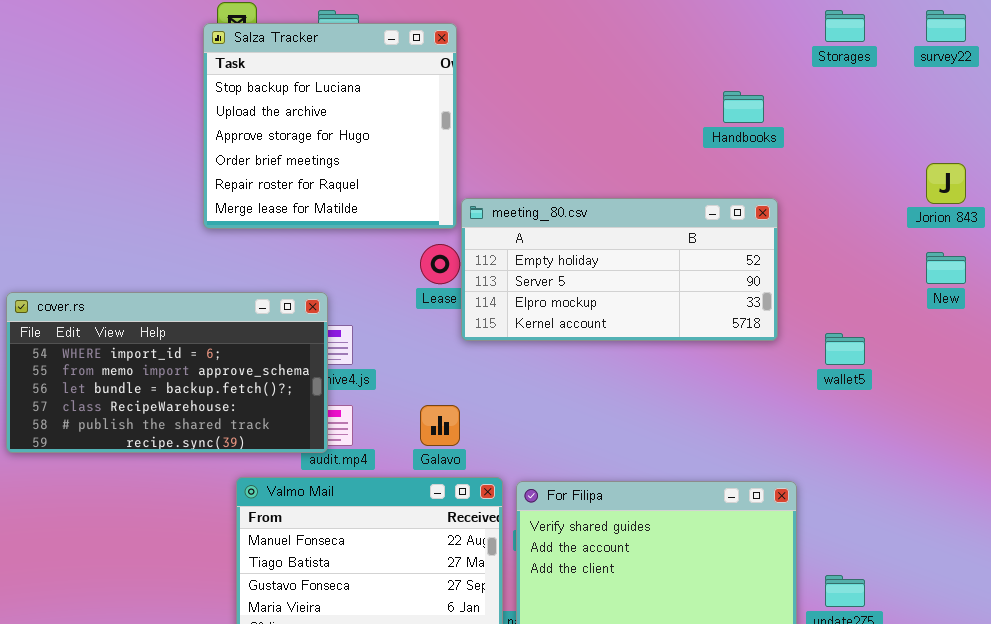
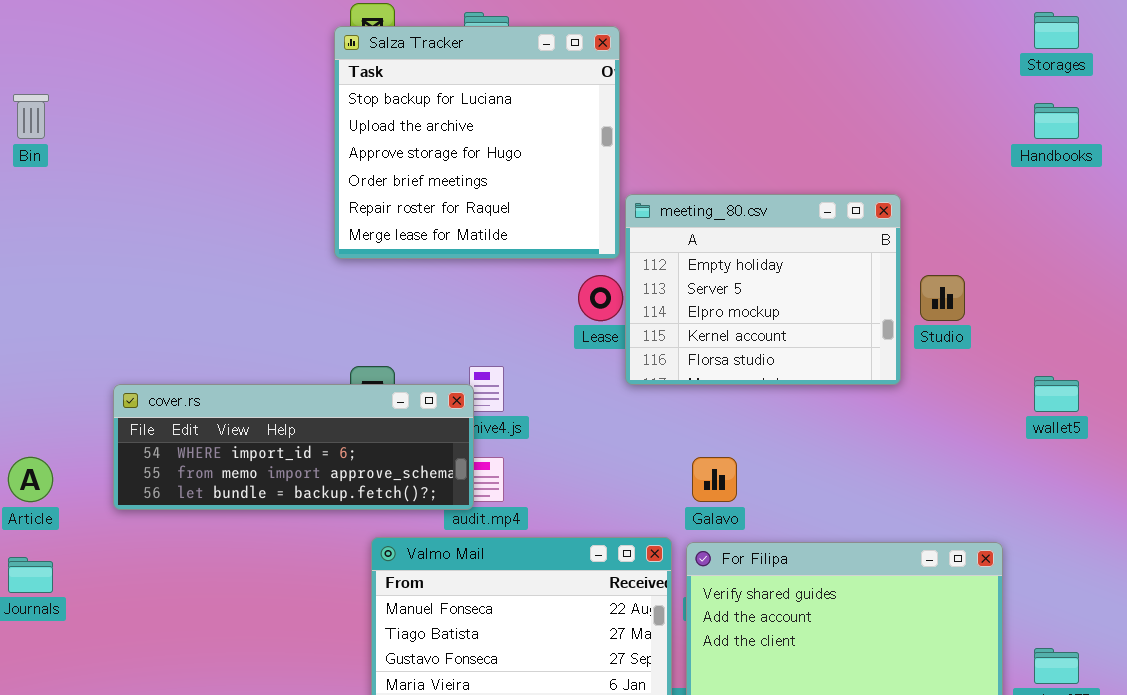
Handbooks: [723,91,764,123] -> [1034,103,1079,139], moved
meeting_80.csv: [461,198,778,341] -> [625,194,901,385], resized
cover.rs: [6,292,328,453] -> [113,384,474,510], resized
Galavo: [420,405,460,446] -> [692,457,737,502], moved

